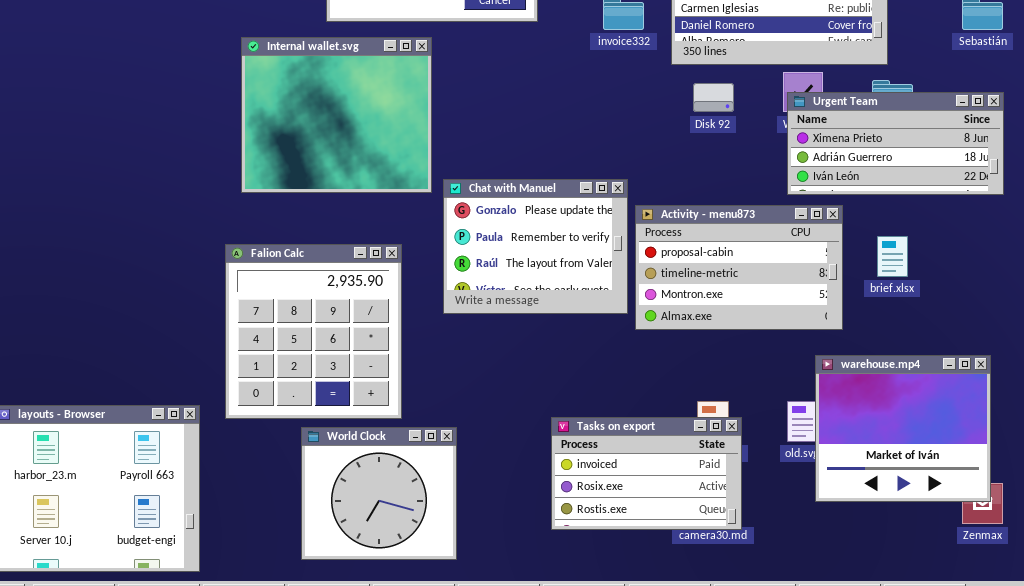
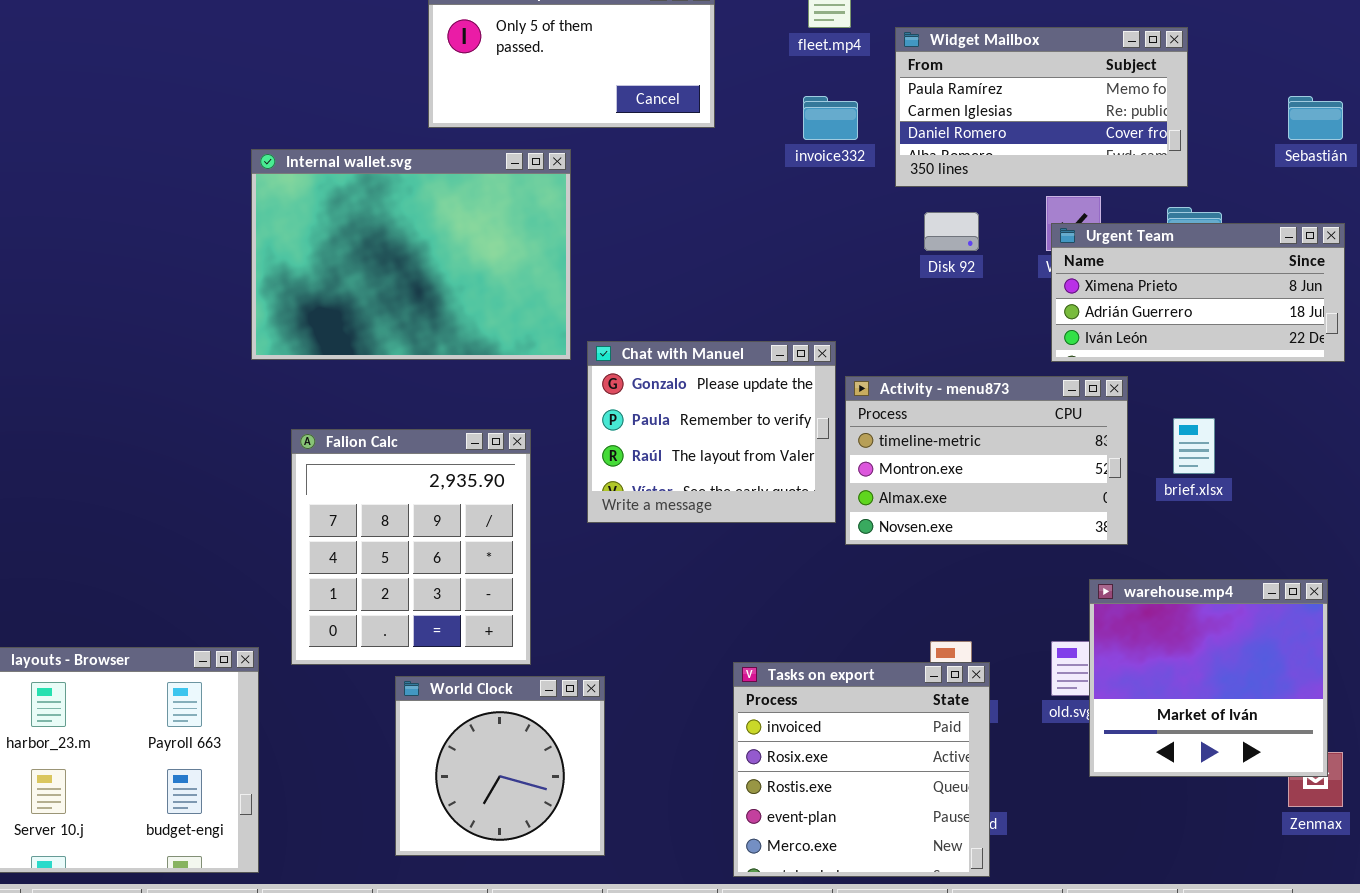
Internal wallet.svg: [241,37,432,193] -> [251,149,571,360], resized
Activity - menu873: [635,205,843,330] -> [845,376,1128,545], scrolled down 1 row
Tasks on export: [551,417,742,530] -> [733,662,990,877], resized

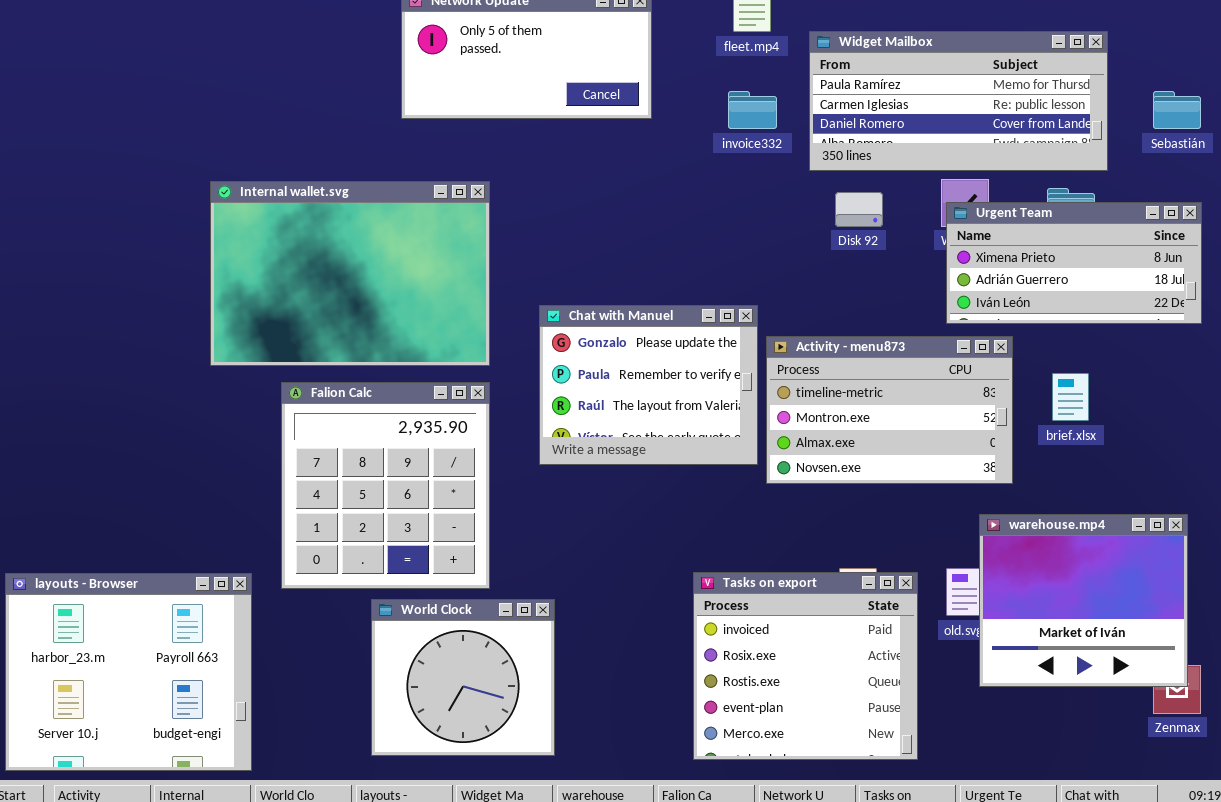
Widget Mailbox: [895,27,1188,187] -> [809,31,1108,171], resized
Internal wallet.svg: [251,149,571,360] -> [210,181,490,366], moved
Tasks on export: [733,662,990,877] -> [693,572,918,760], moved

